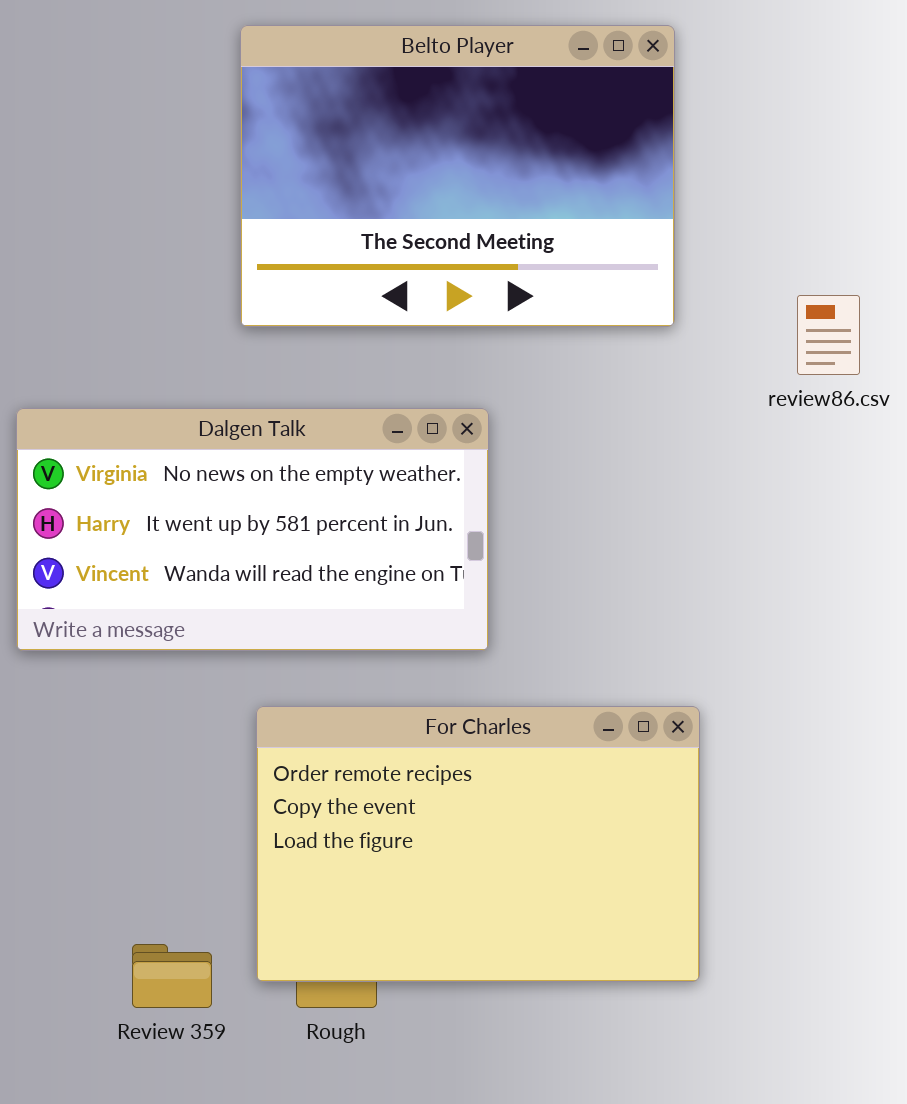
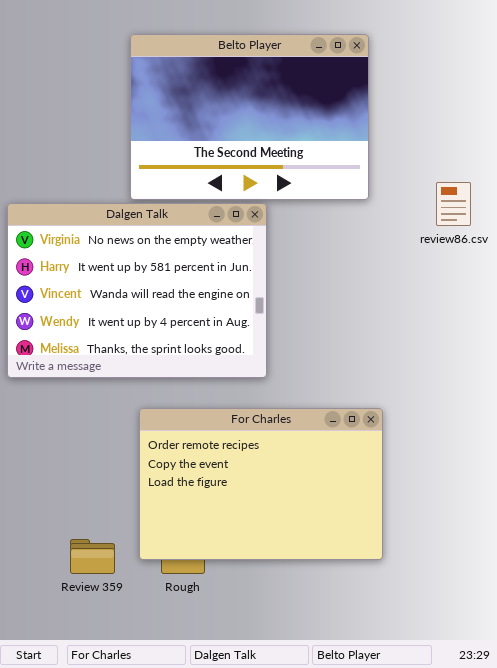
Dalgen Talk: [16,408,489,651] -> [7,203,267,378], resized

